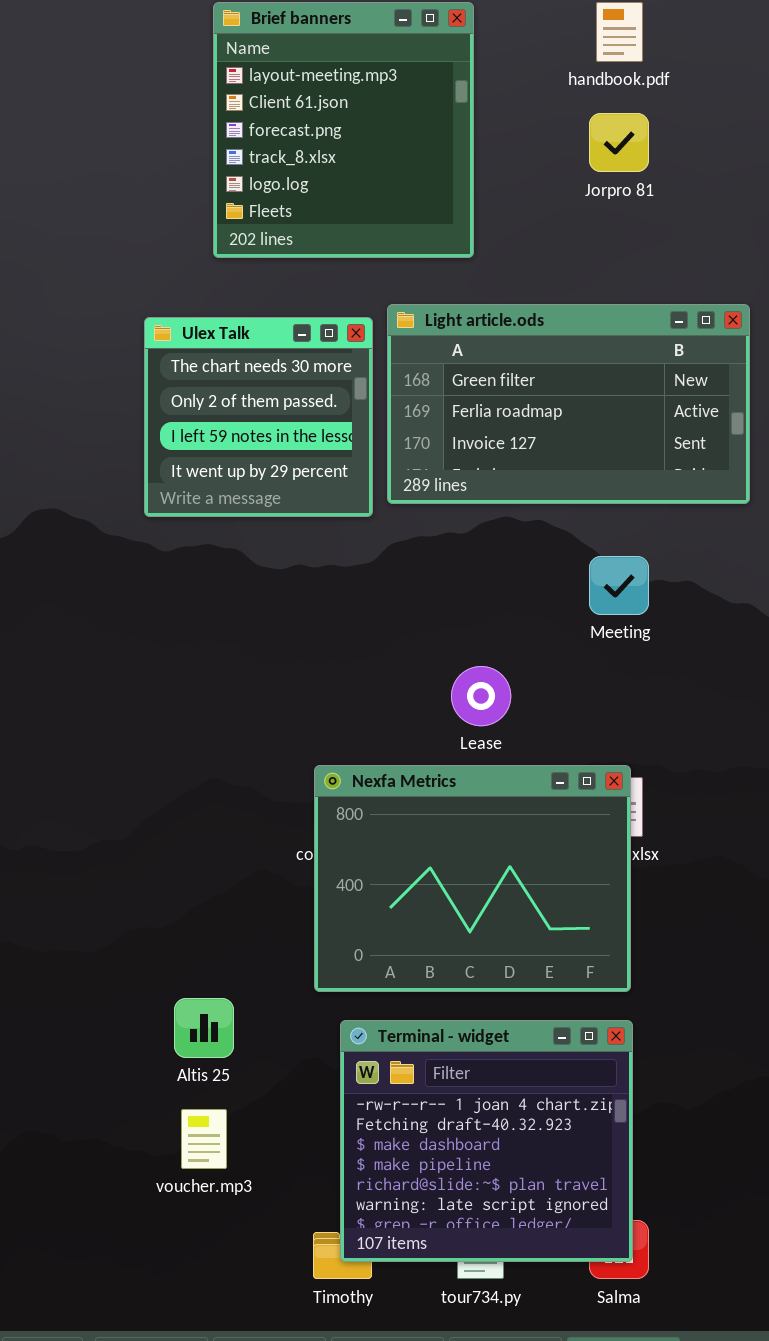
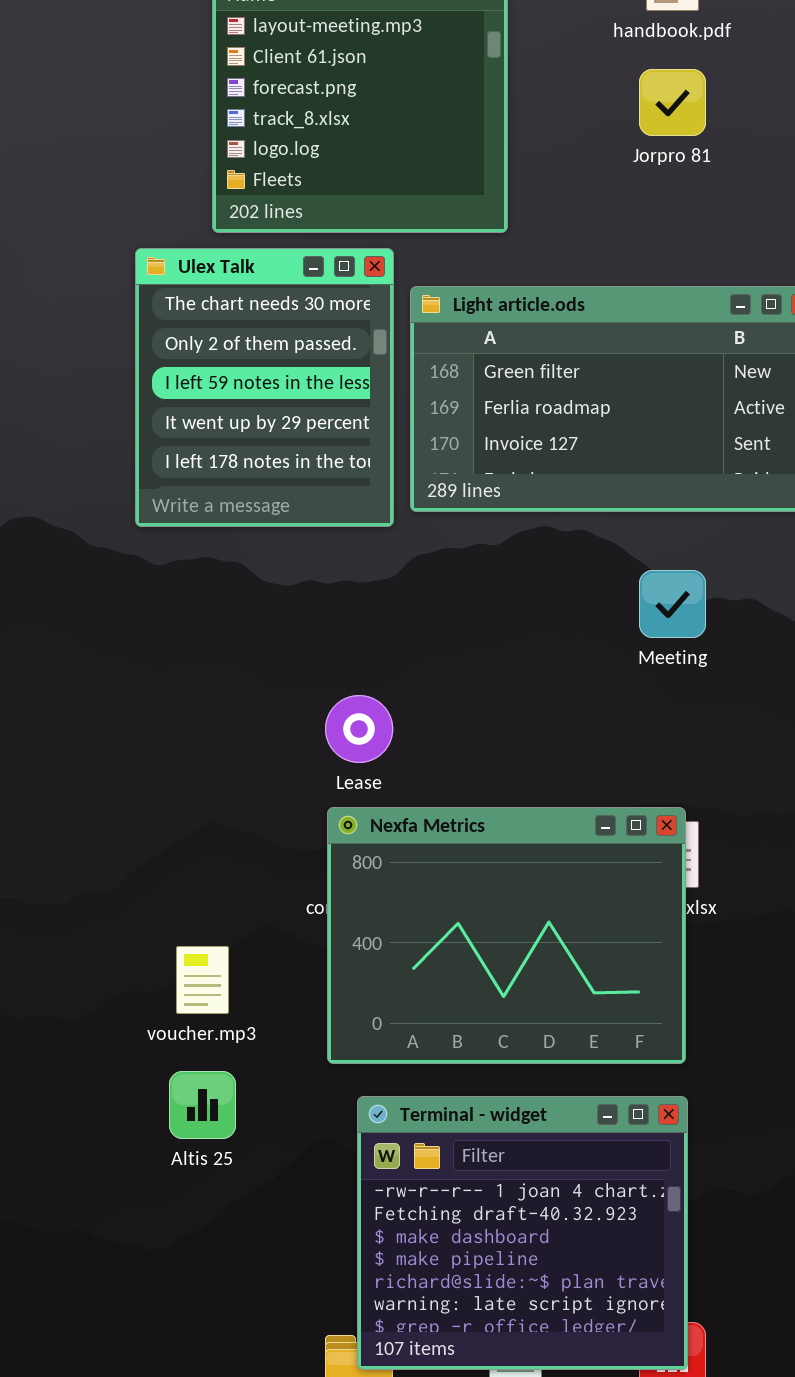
Ulex Talk: [144,317,373,517] -> [135,248,394,527], resized
Lease: [451,666,511,726] -> [325,695,393,763], moved
voucher.mp3: [181,1109,227,1169] -> [176,946,229,1014], moved

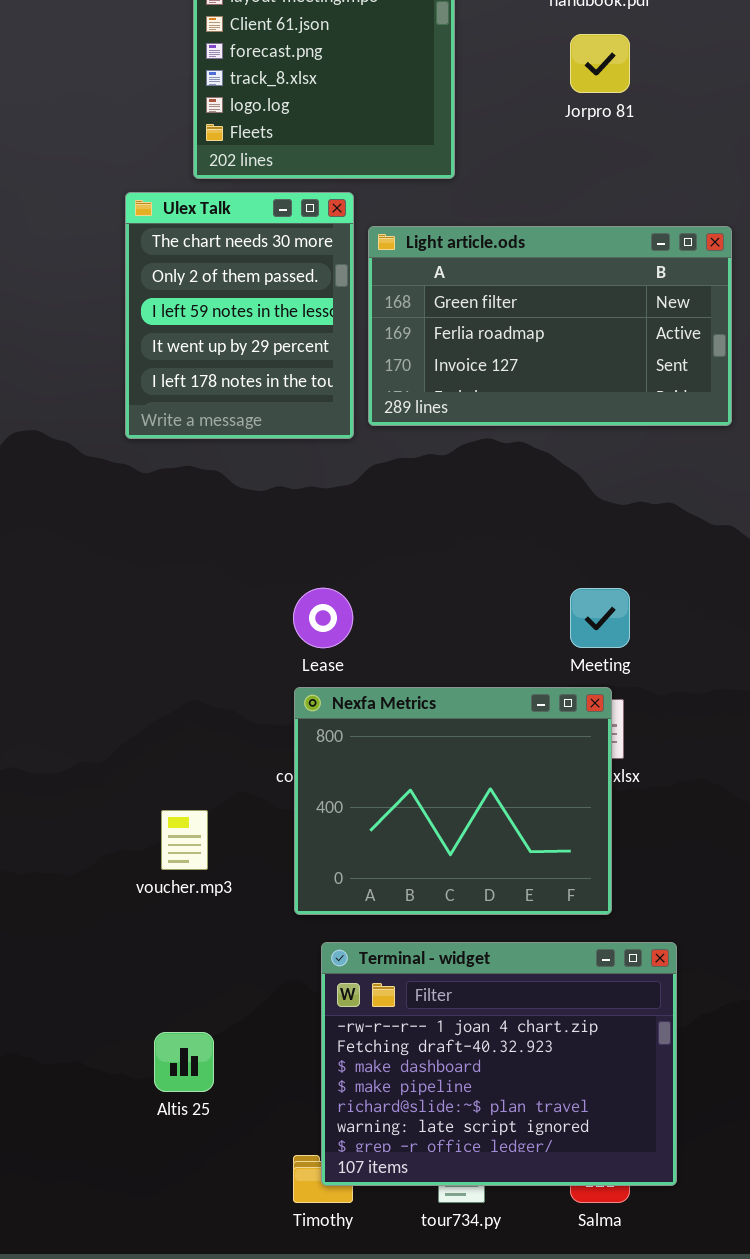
Meeting: [639,570,706,638] -> [570,588,630,648], moved
Altis 25: [169,1071,236,1139] -> [154,1032,214,1092], moved
Terminal - widget: [357,1096,688,1370] -> [321,942,677,1186], resized

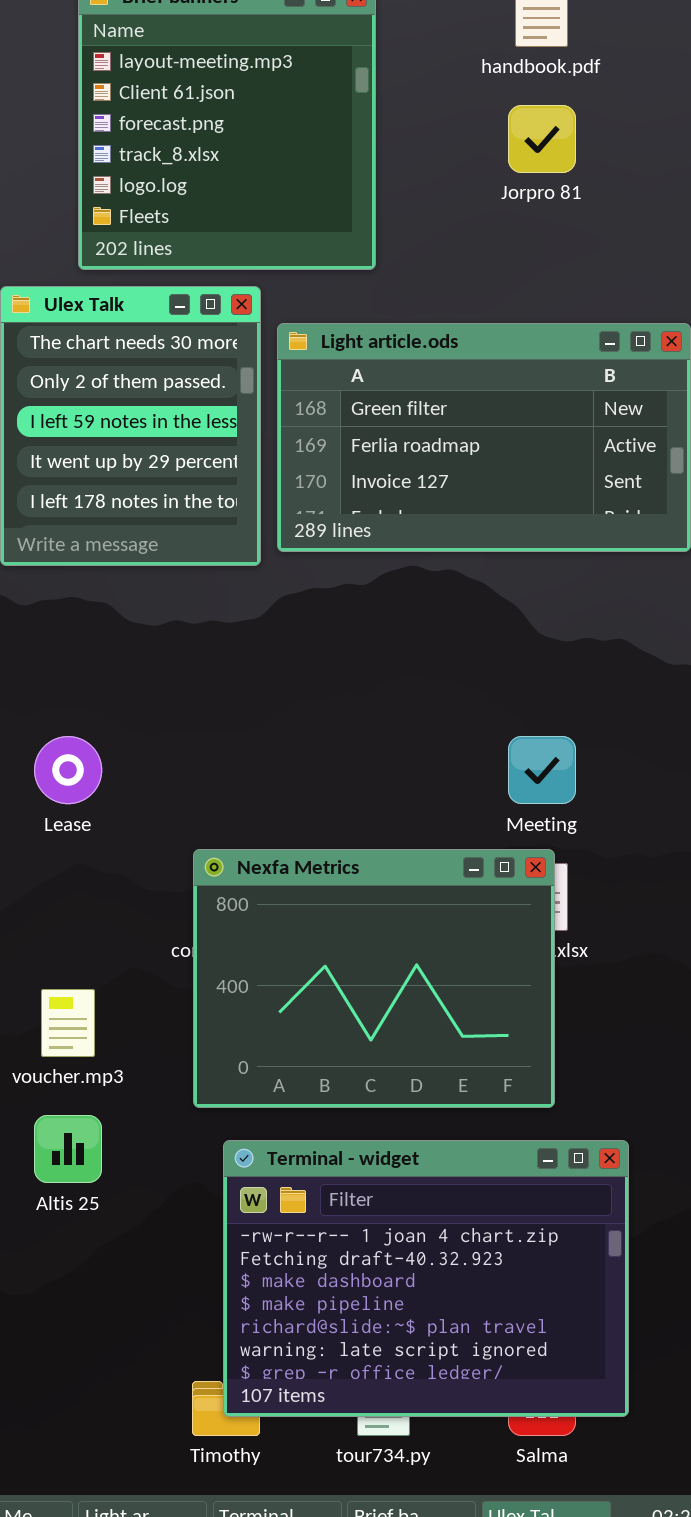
Lease: [293,588,353,648] -> [34,736,102,804], moved
Altis 25: [154,1032,214,1092] -> [34,1115,102,1183], moved

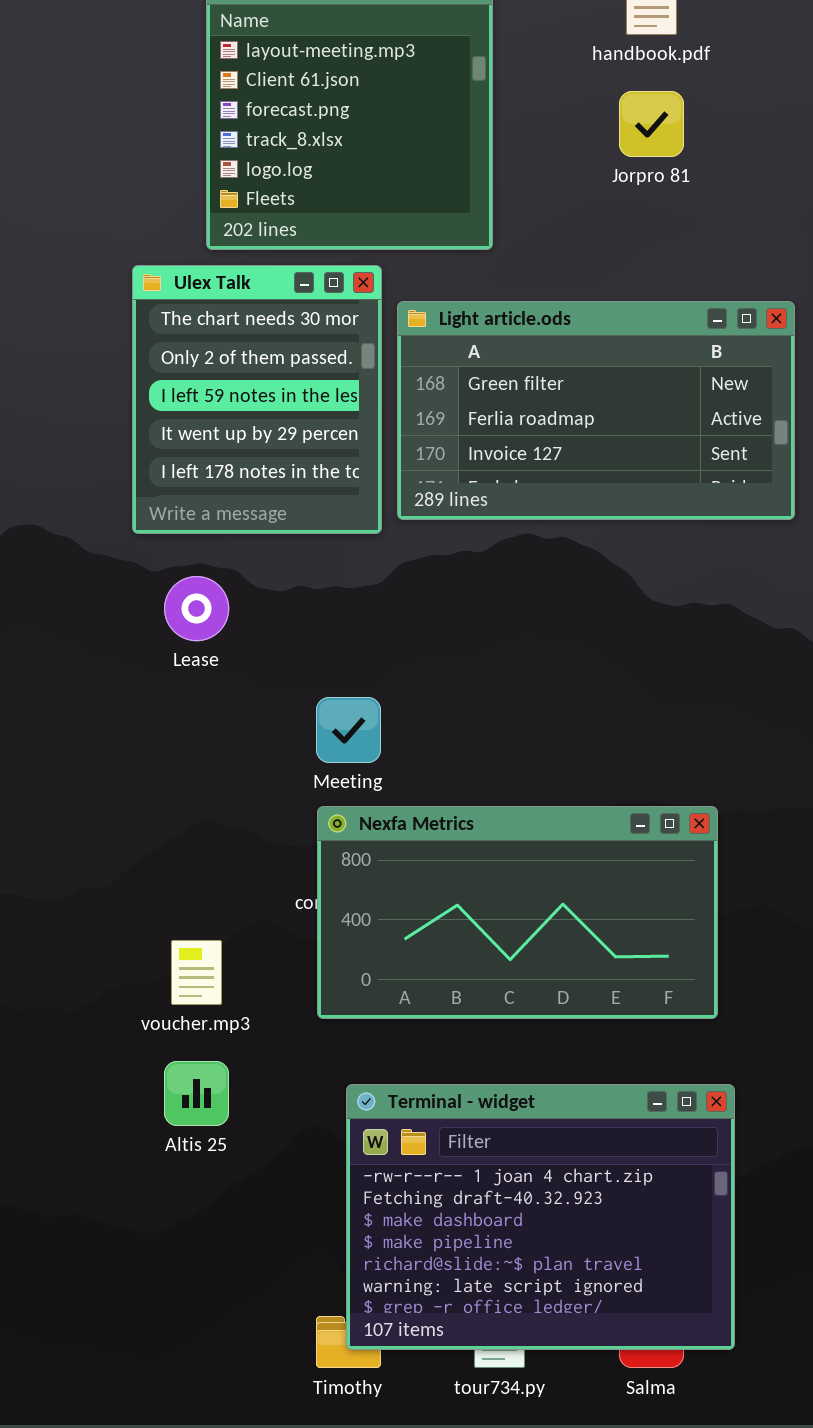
Lease: [34,736,102,804] -> [164,576,229,641], moved
Meeting: [508,736,576,804] -> [316,697,381,763], moved
Nexfa Metrics: [193,849,555,1108] -> [317,806,718,1019], resized

